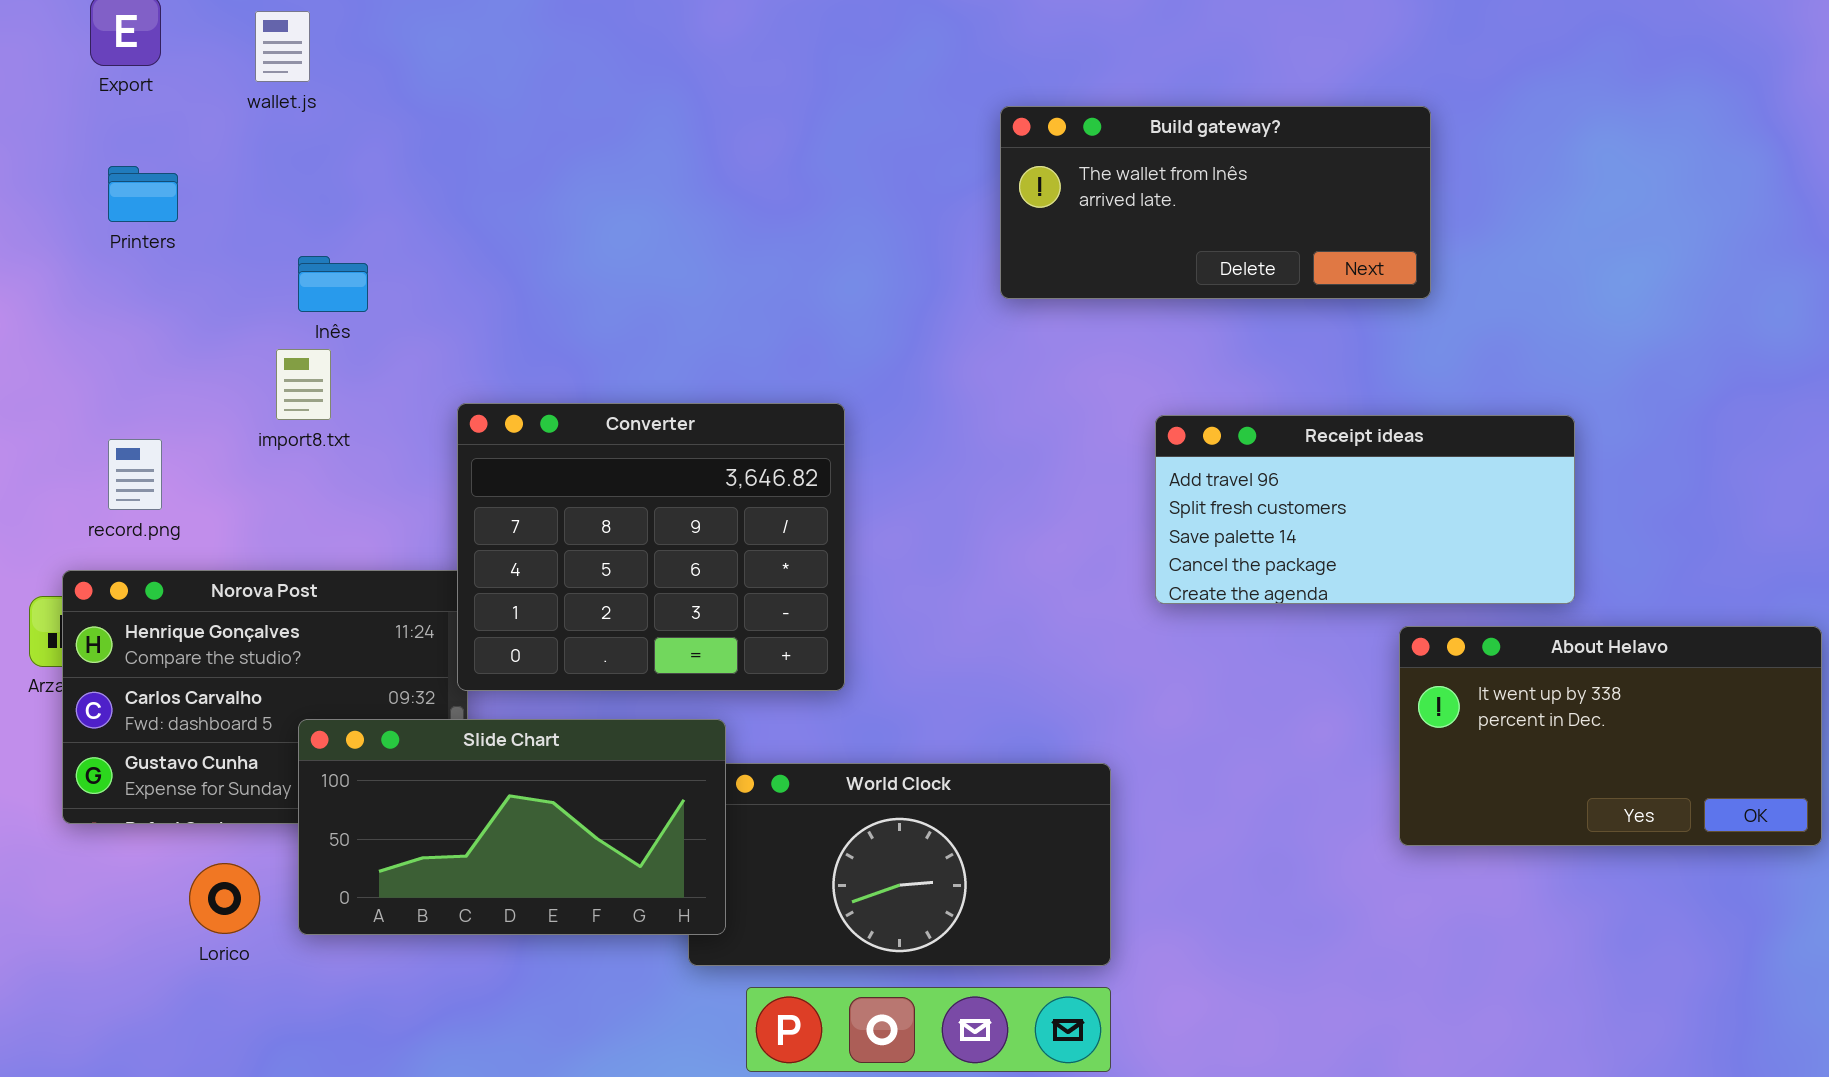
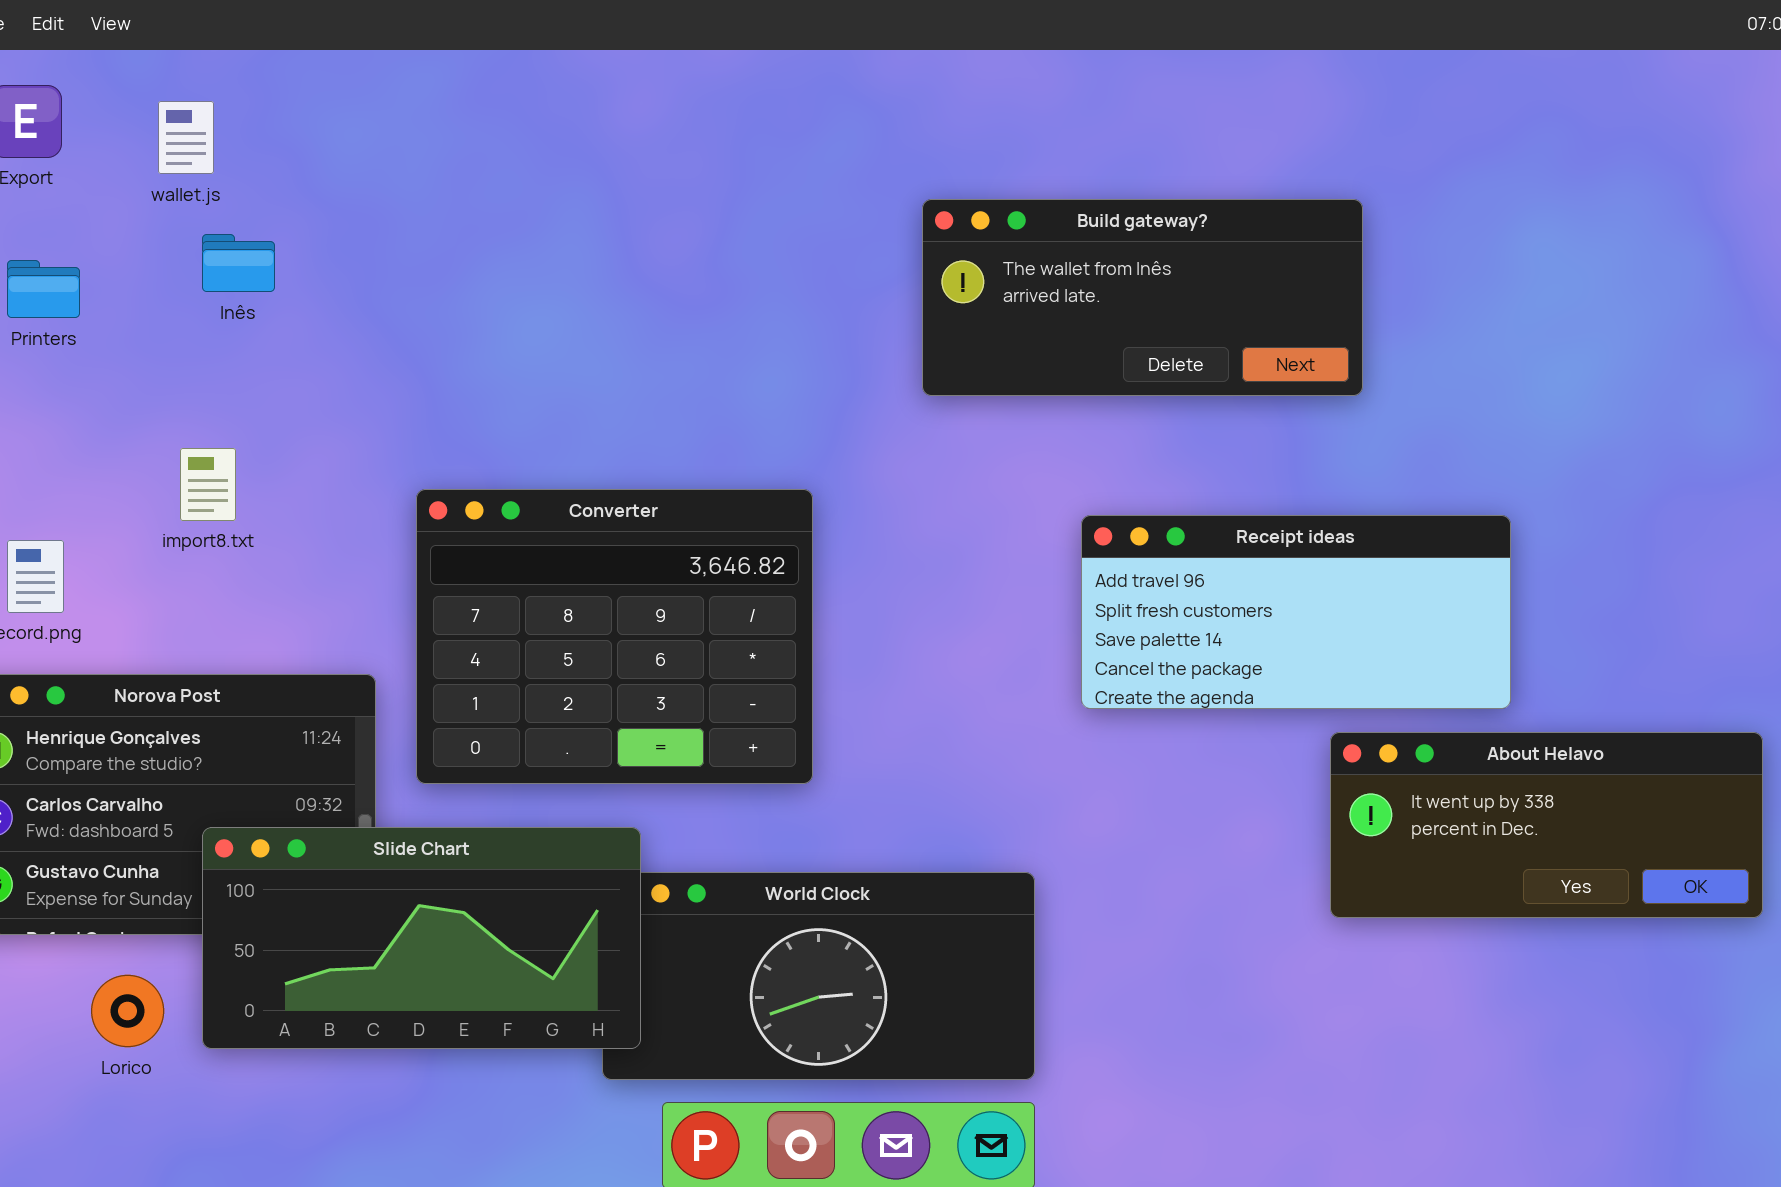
Inês: [298,256,368,312] -> [202,234,275,292], moved
Converter: [457,403,845,691] -> [416,489,813,784], moved
About Helavo: [1399,626,1822,846] -> [1330,732,1763,918], resized

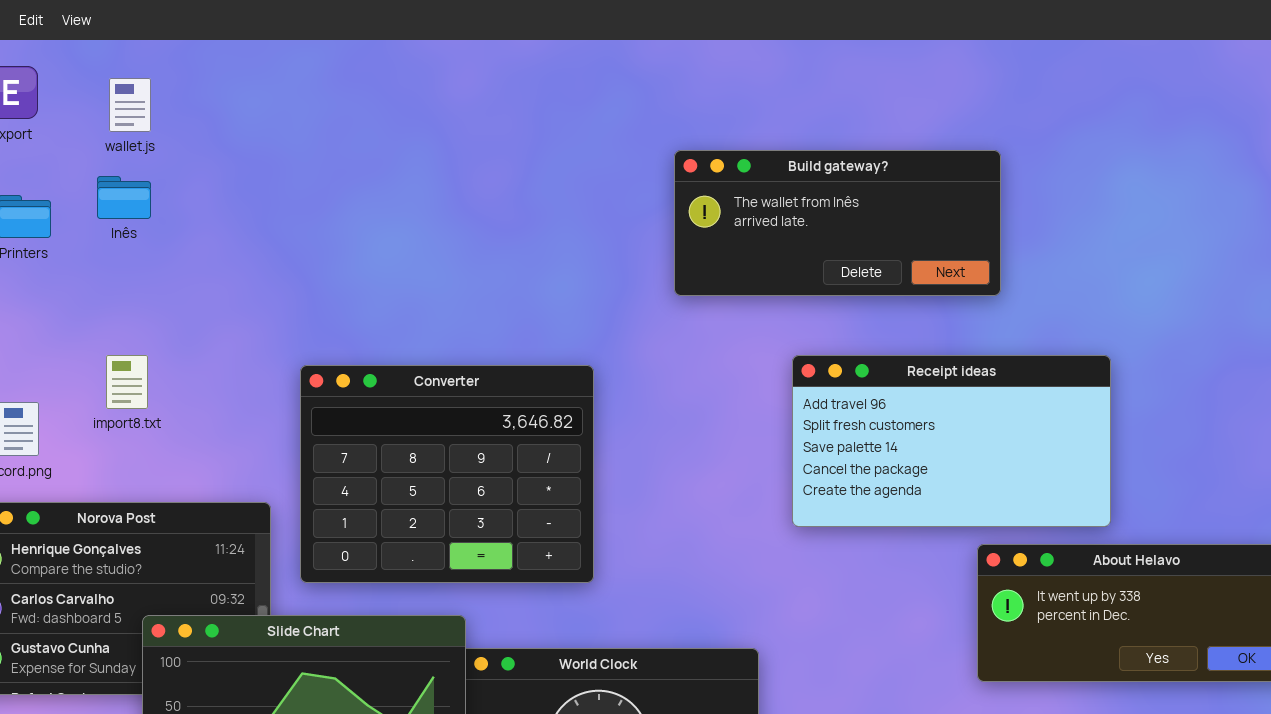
Inês: [202,234,275,292] -> [97,176,151,219], moved
import8.txt: [180,448,236,521] -> [106,355,148,409], moved
Receipt ideas: [1081,515,1511,709] -> [792,355,1111,527], resized

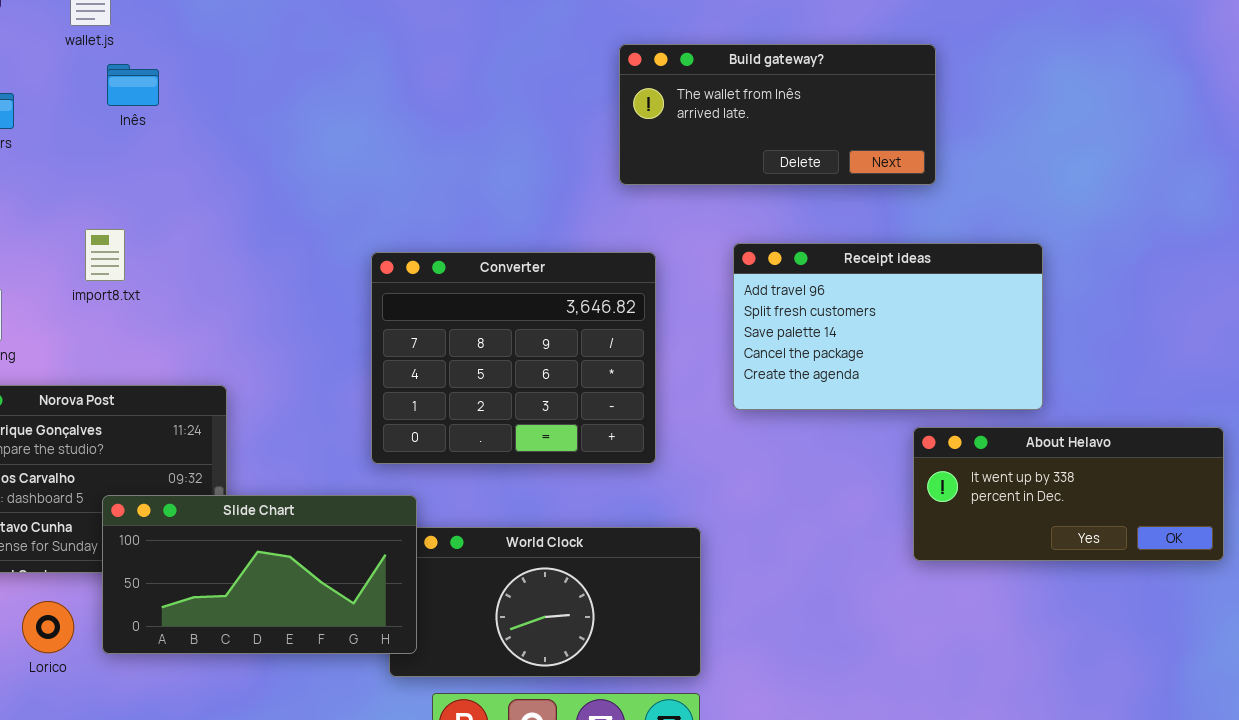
Inês: [97,176,151,219] -> [107,64,159,106], moved
import8.txt: [106,355,148,409] -> [85,229,125,281], moved
Converter: [300,365,594,583] -> [371,252,656,464], moved

